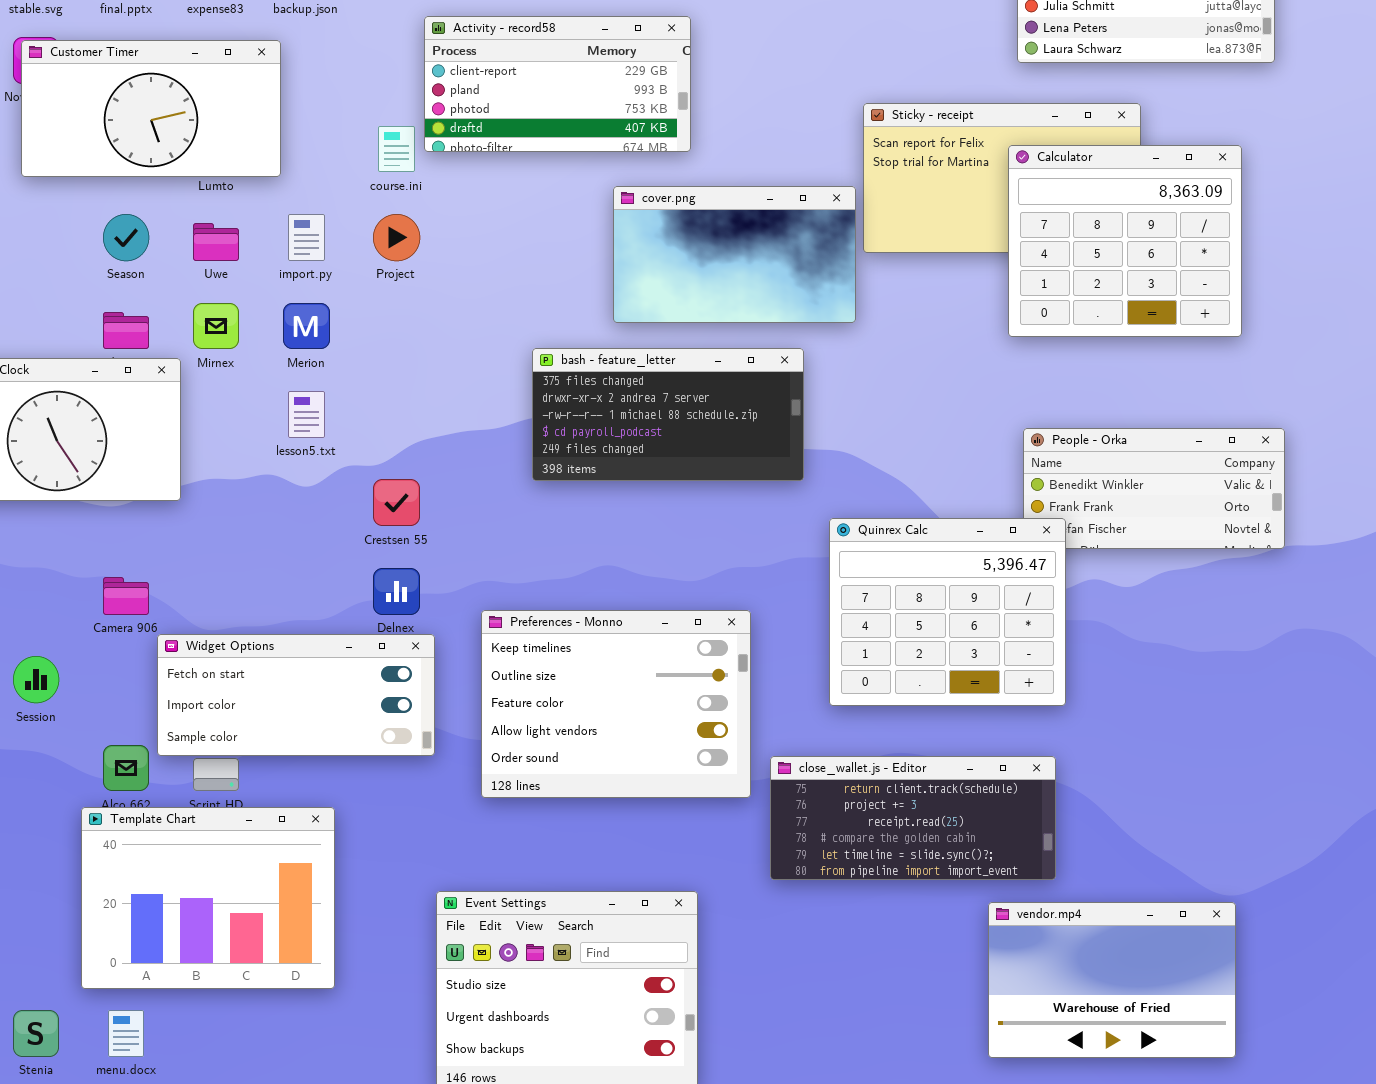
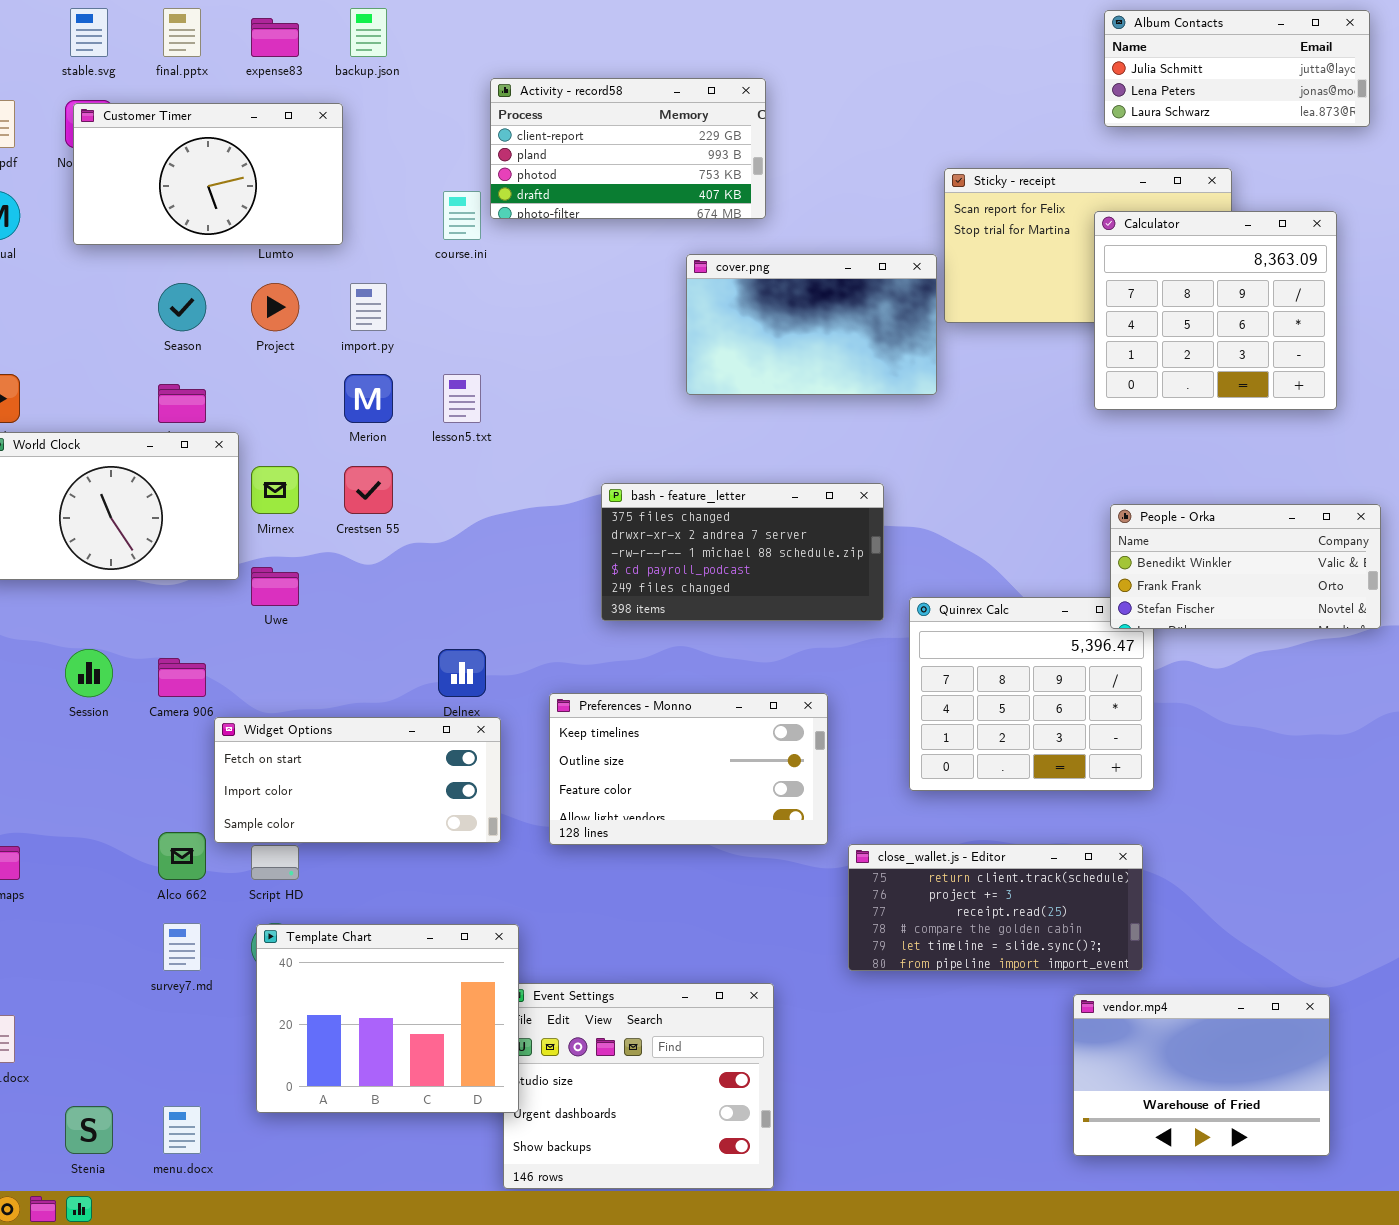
Project: [373,214,420,261] -> [251,283,299,331], moved
Uwe: [193,223,239,261] -> [251,567,299,606], moved
Mirnex: [193,303,239,349] -> [251,466,299,514], moved
bash - feature_letter: [532,348,804,481] -> [601,483,884,621], moved
lesson5.txt: [288,391,325,438] -> [443,374,481,423], moved
People - Orka: [1023,428,1285,549] -> [1110,504,1381,629], raised
Crestsen 55: [373,479,420,526] -> [344,466,393,514], moved
Preferences - Monno: [481,610,751,798] -> [549,693,828,845], resized
Session: [13,656,59,703] -> [65,649,113,697], moved
Template Chart: [81,807,335,989] -> [256,924,519,1113], moved

